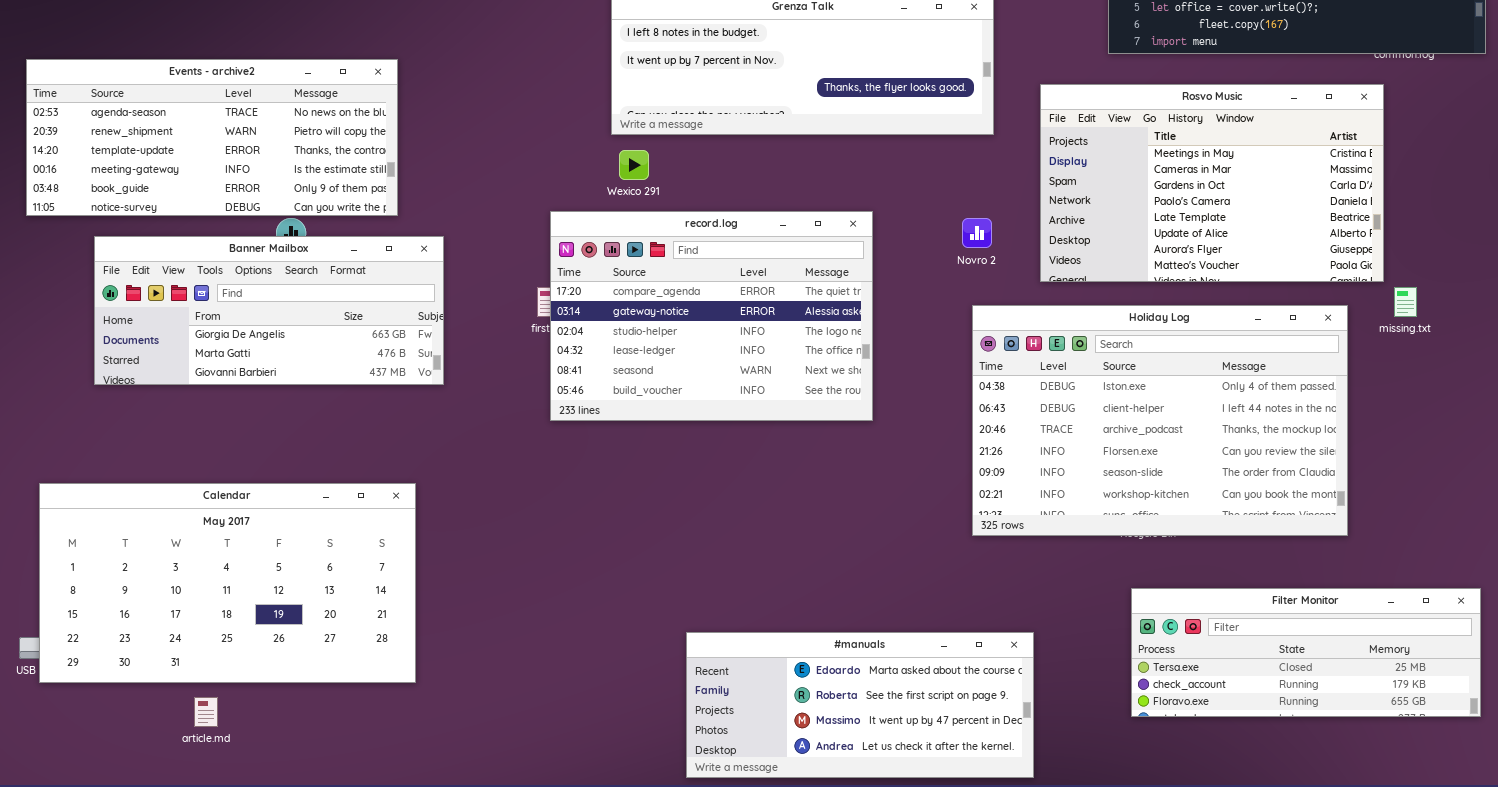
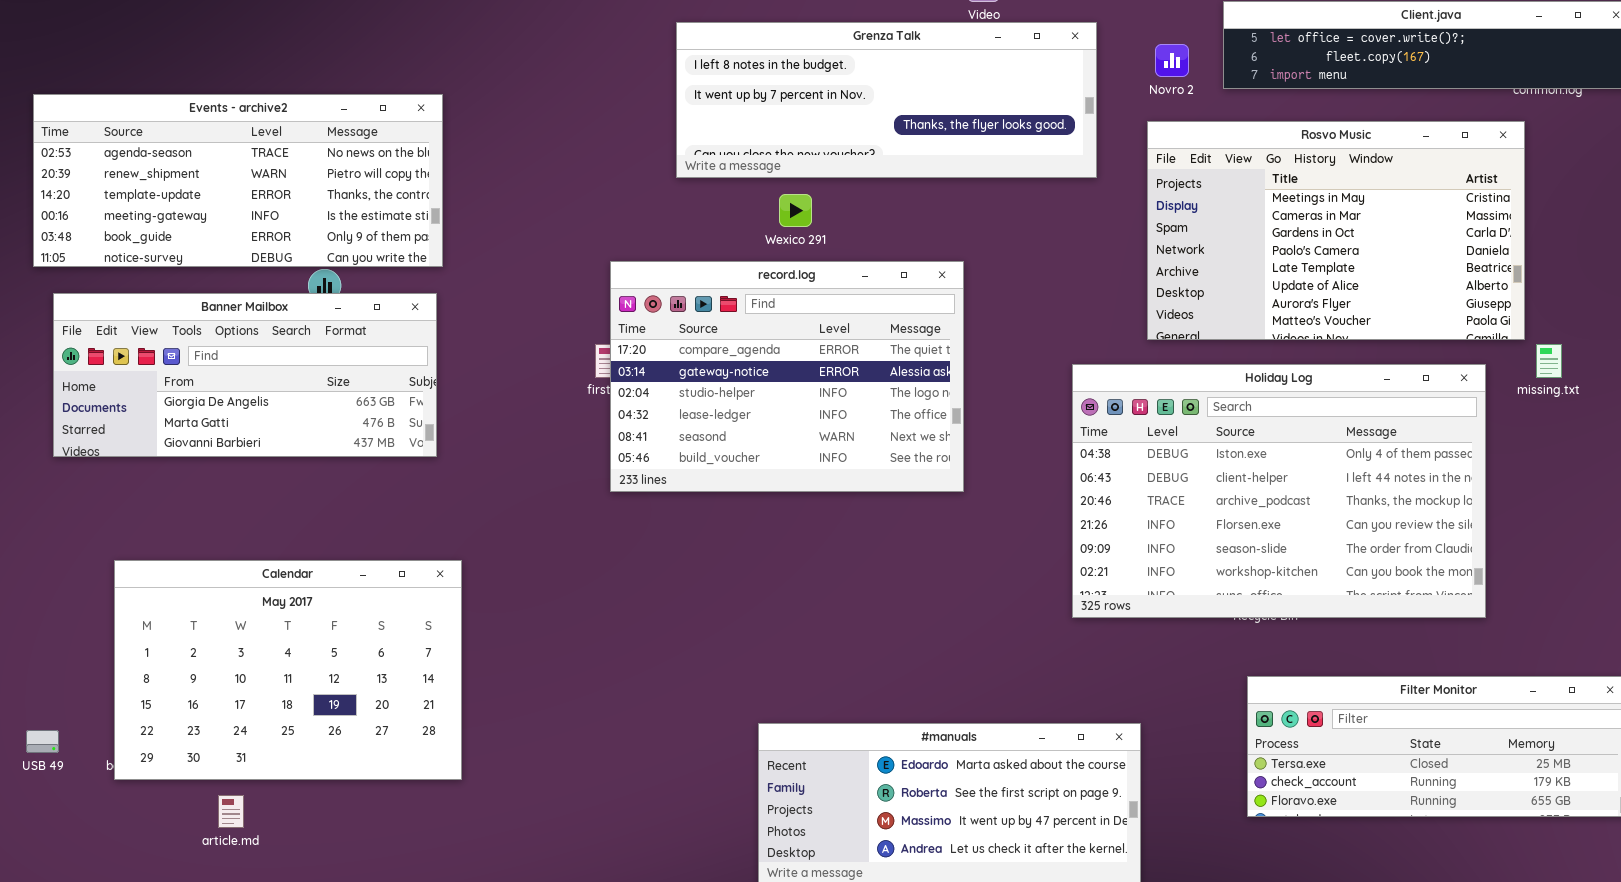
Wexico 291: [619,150,649,180] -> [779,194,812,227], moved
Novro 2: [962,218,992,248] -> [1155,44,1189,77], moved
Banner Mailbox: [94,236,444,385] -> [53,293,437,457], moved
Calendar: [39,483,416,683] -> [114,560,462,780], resized

